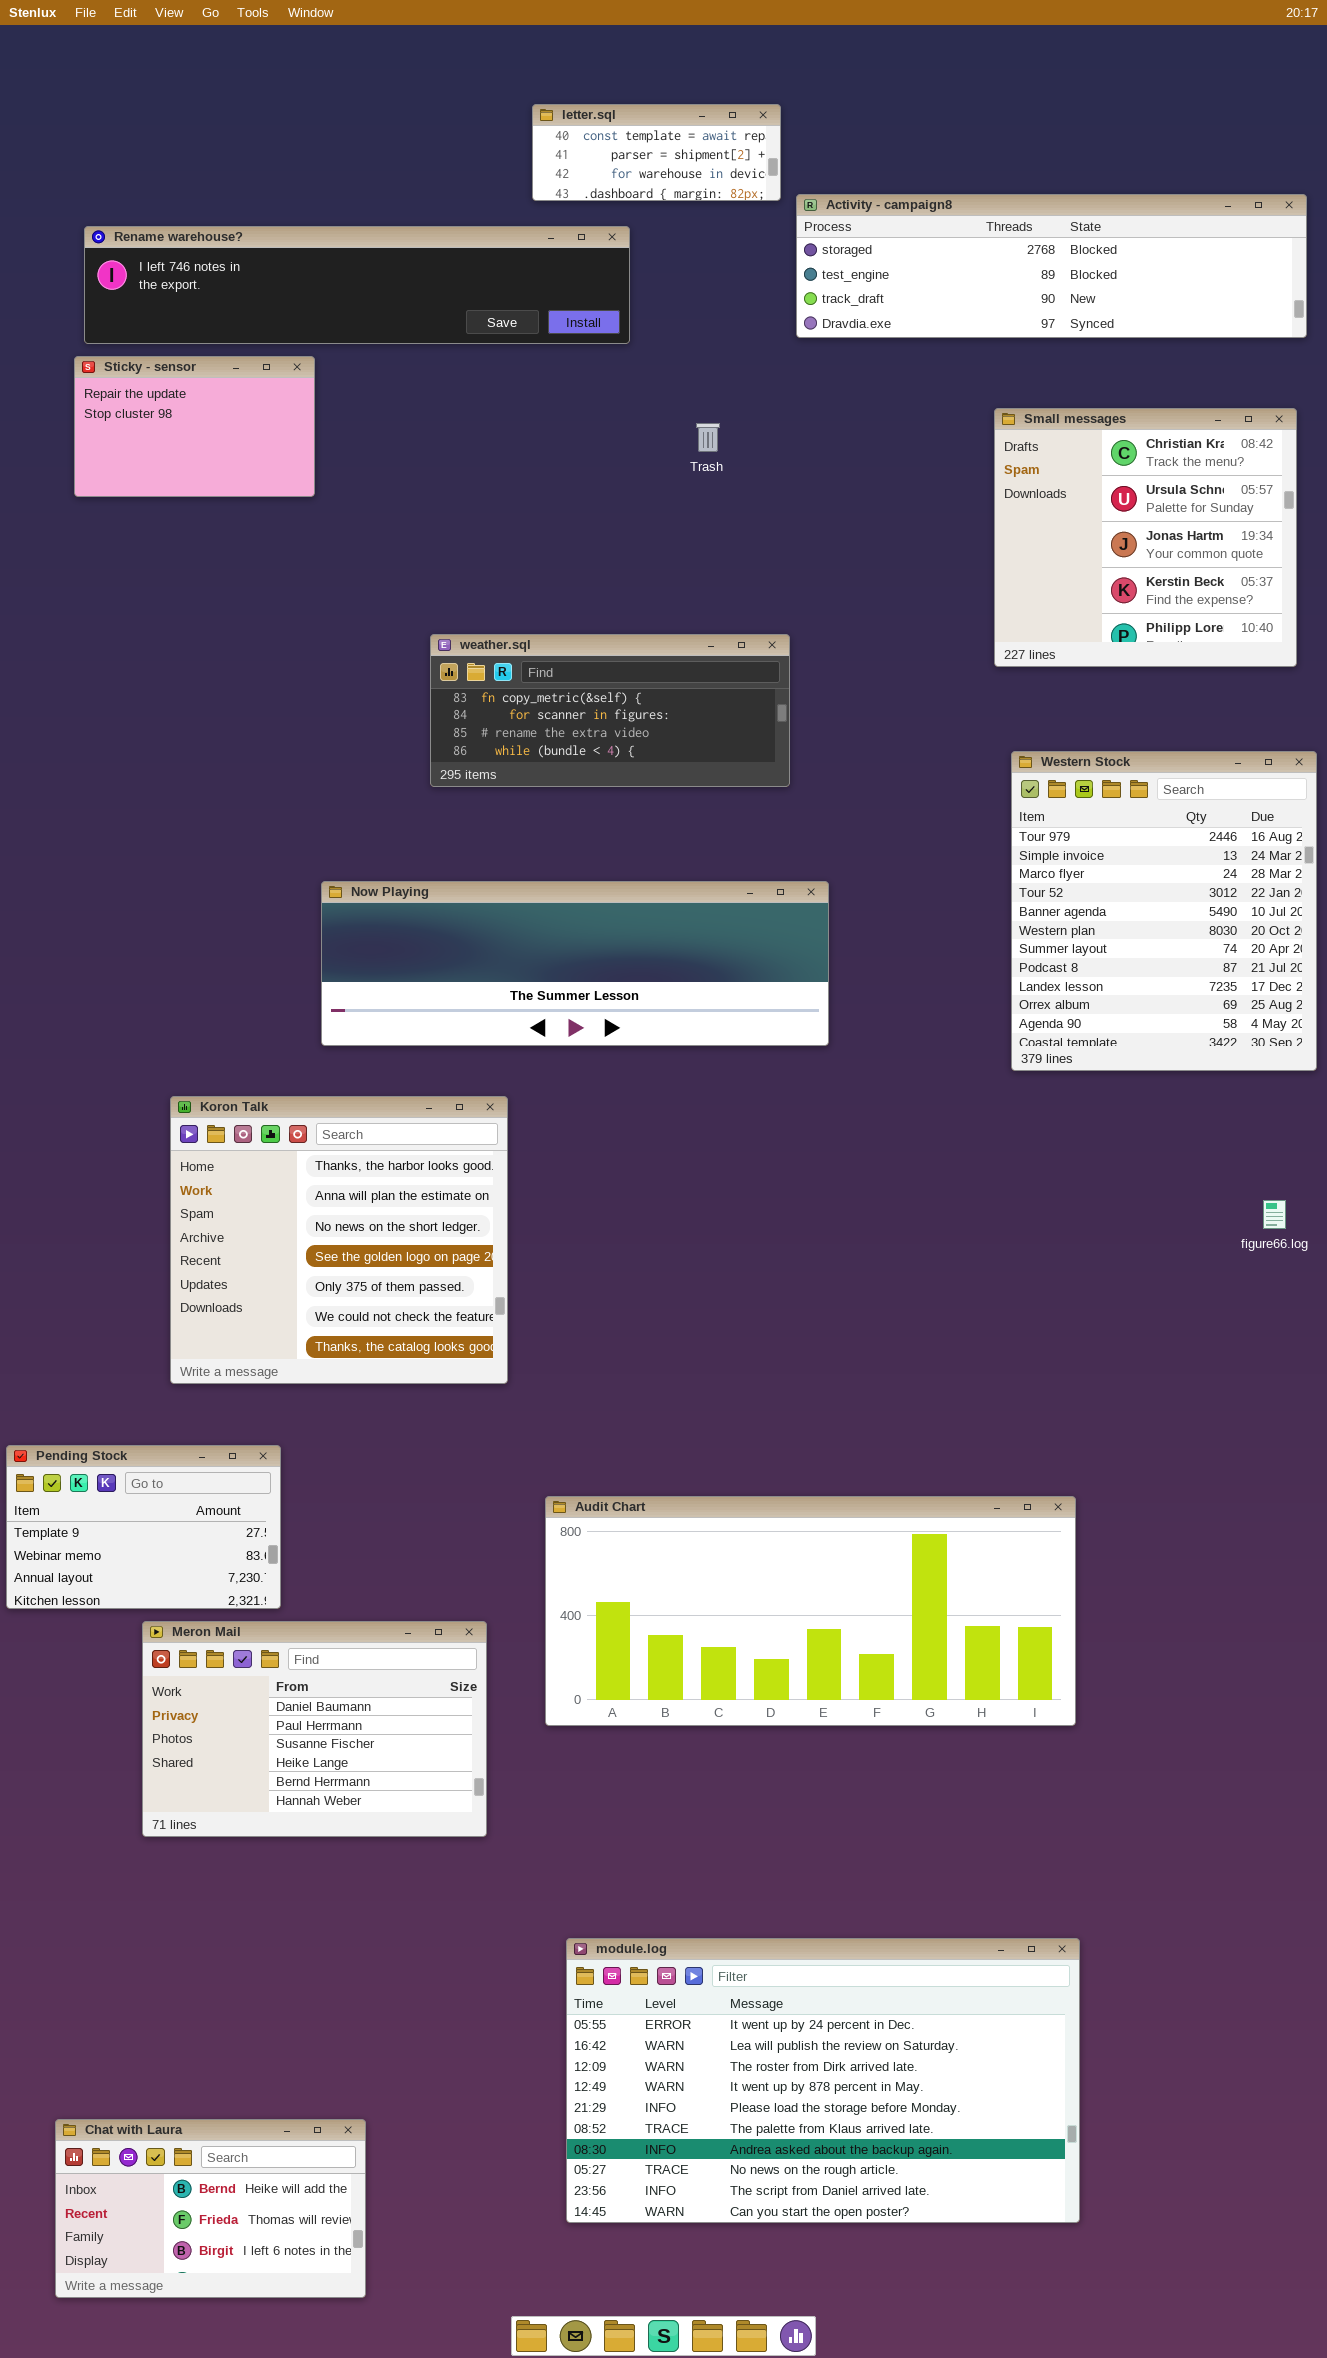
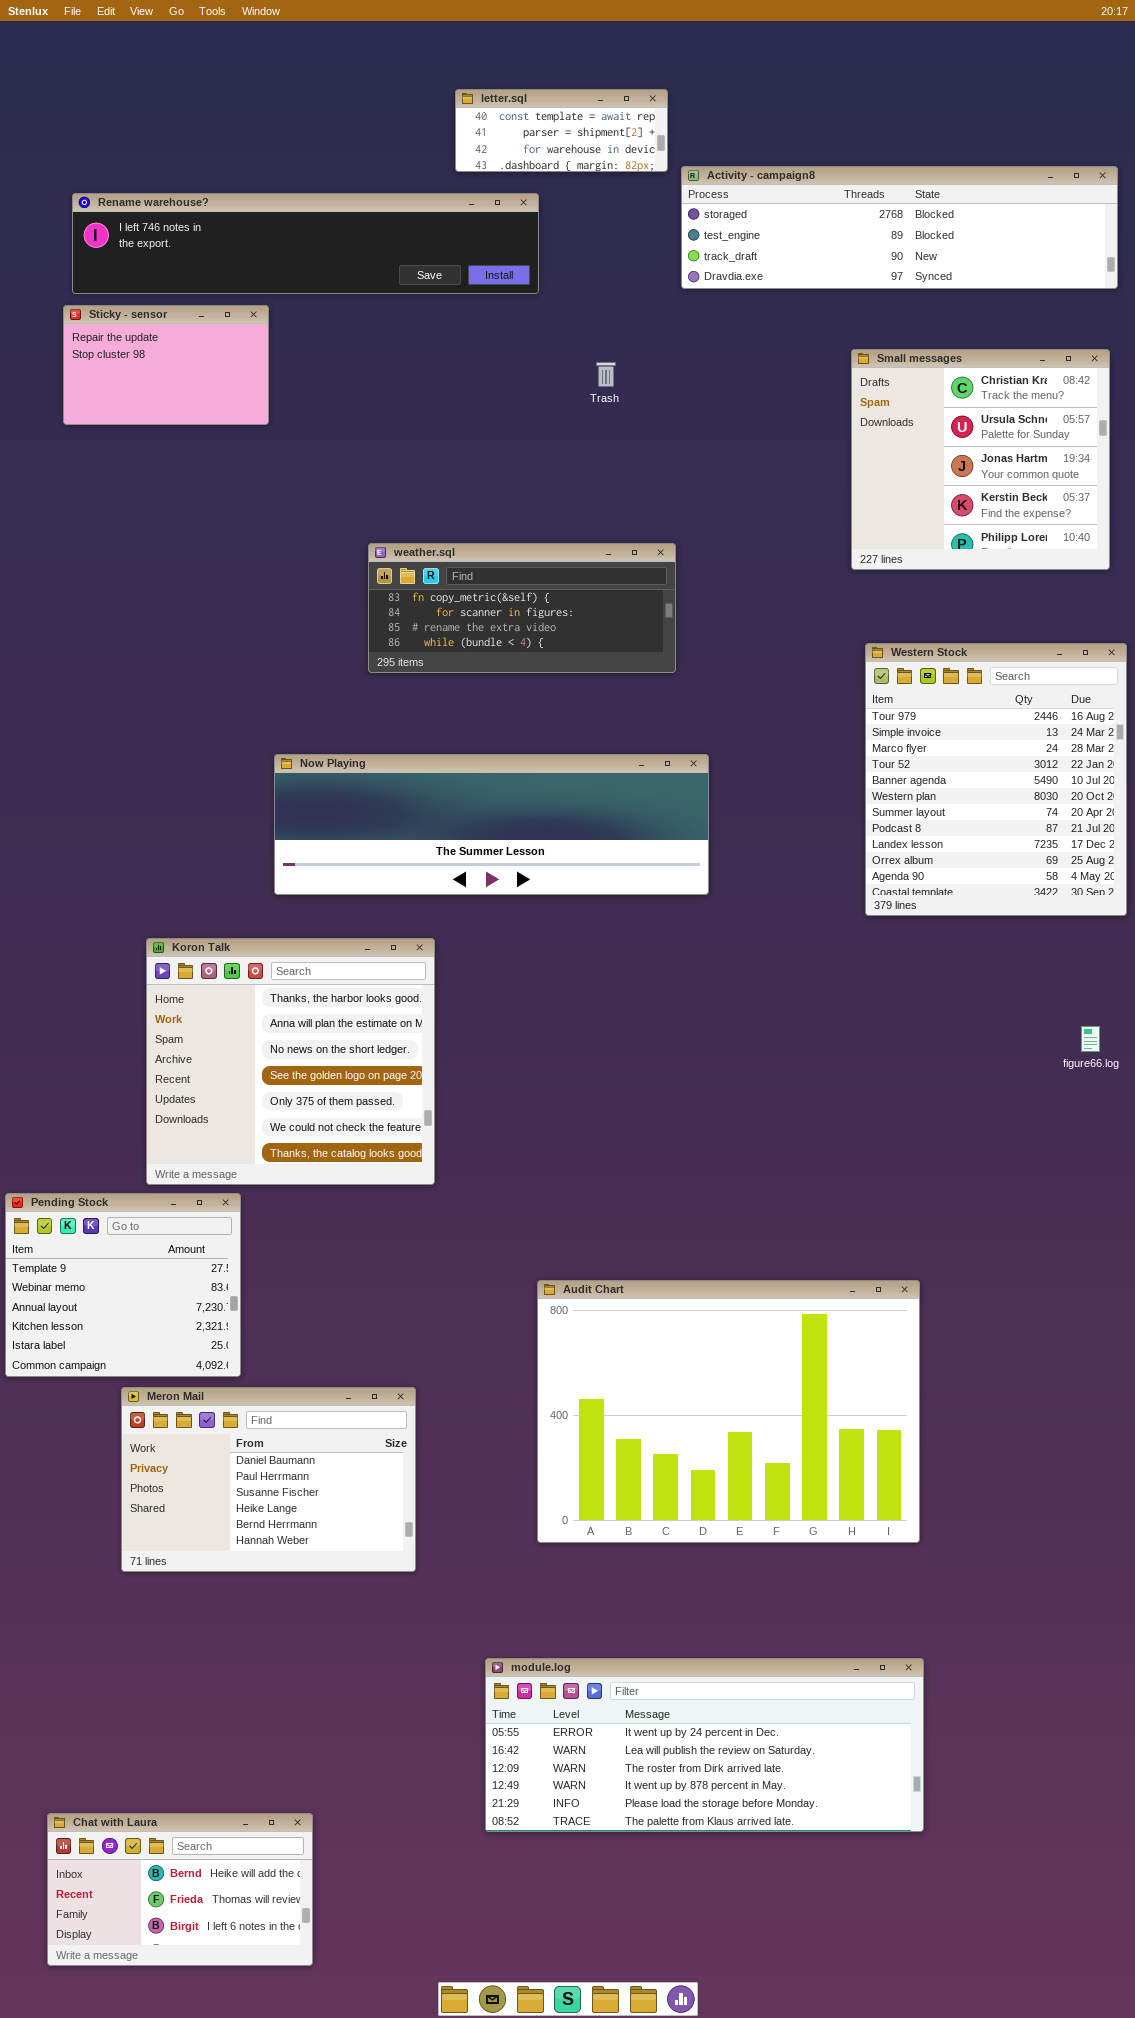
Pending Stock: [6,1445,281,1609] -> [5,1193,241,1377], resized
Audit Chart: [545,1496,1076,1726] -> [537,1280,920,1543], resized
module.log: [566,1938,1080,2223] -> [485,1658,924,1832], resized

